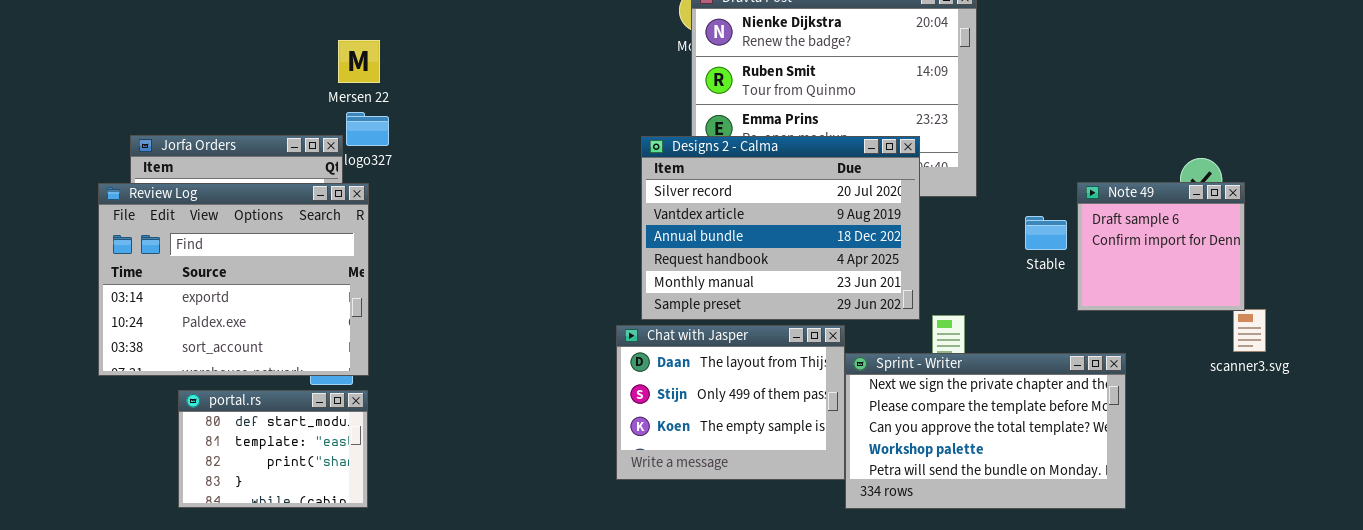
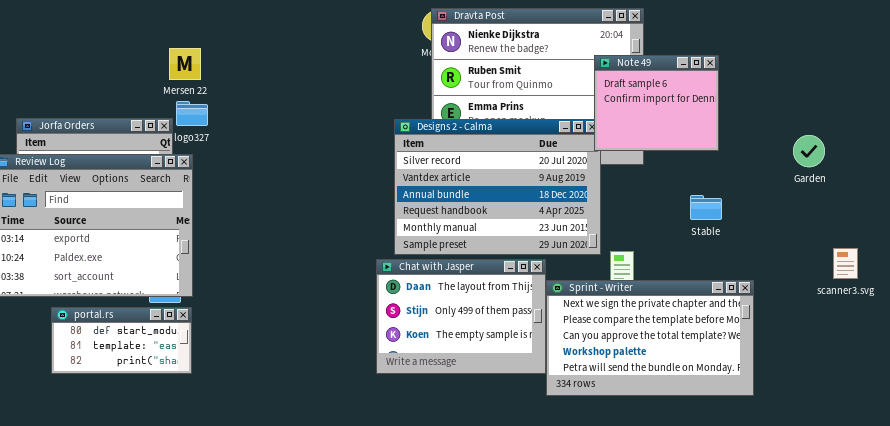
Note 49: [1077,182,1245,311] -> [594,55,719,151], moved
Stable: [1025,216,1067,250] -> [690,195,722,220], moved
portal.rs: [178,390,368,508] -> [51,307,192,374], resized

